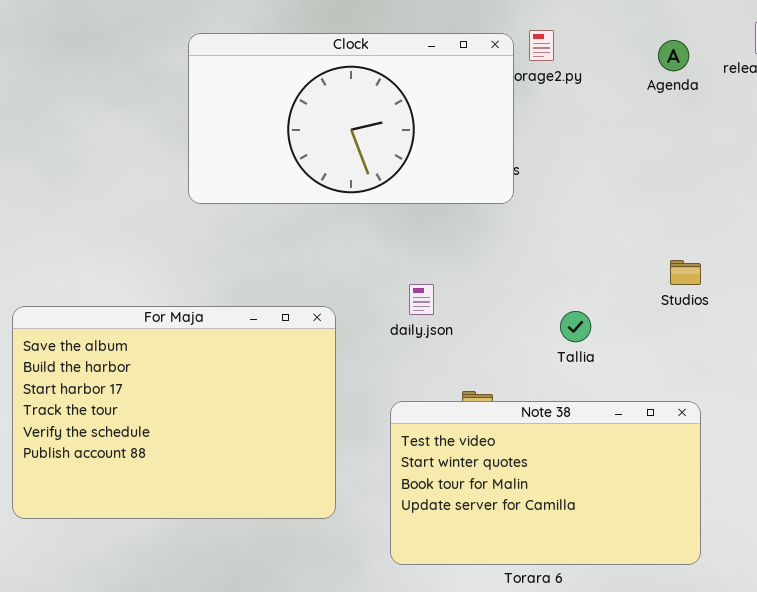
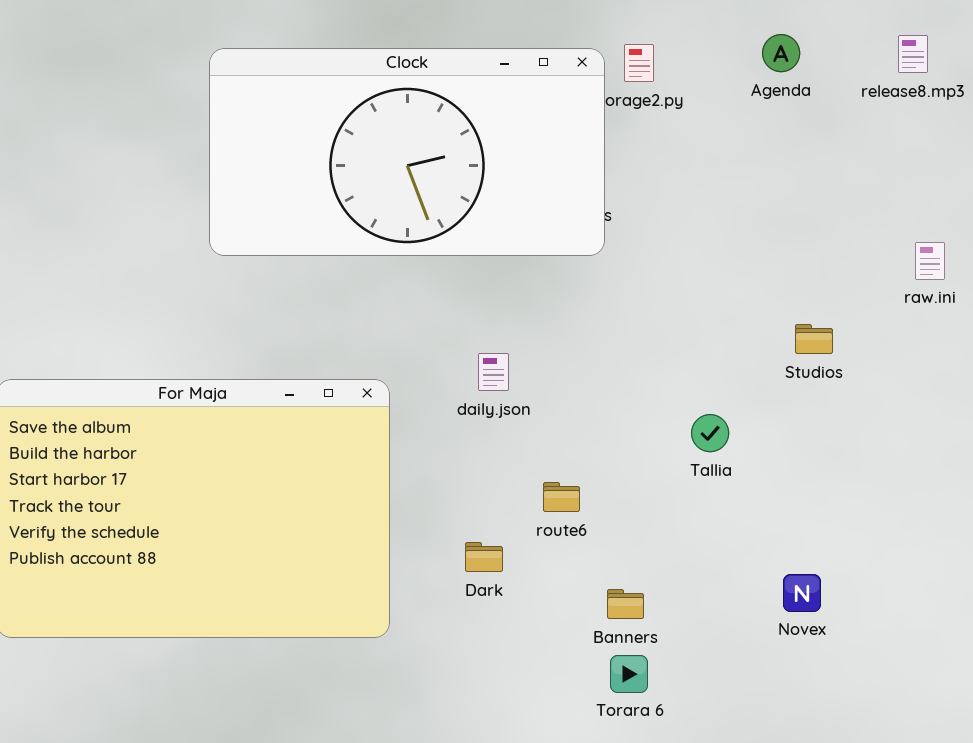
Agenda: [658,40,689,71] -> [762,34,800,72], moved
Tallia: [560,311,591,342] -> [691,414,729,452], moved
Note 38: [390,401,701,565] -> none, closed

